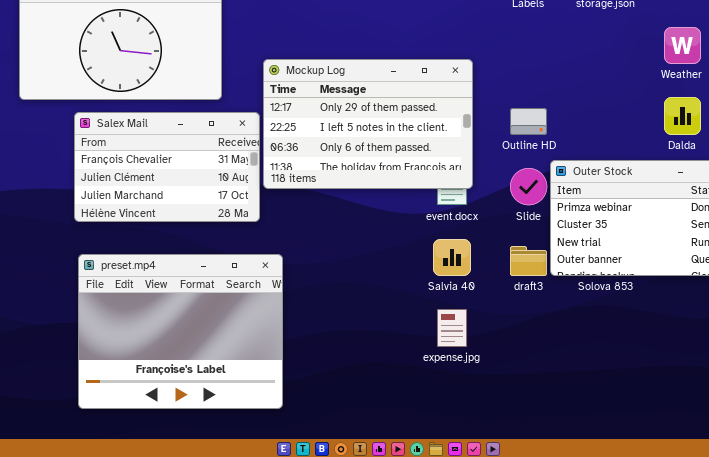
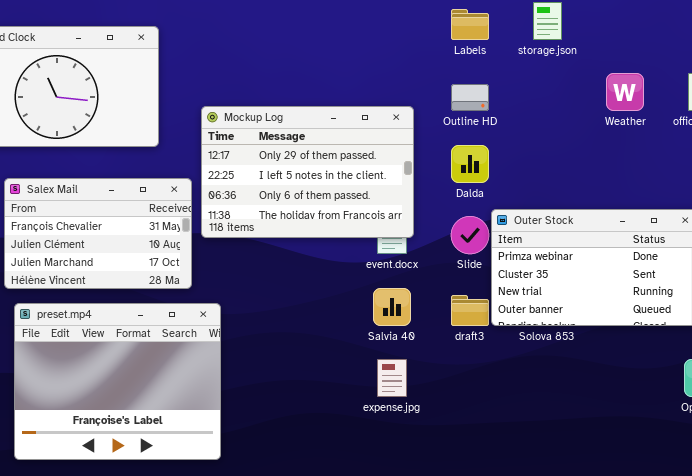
Dalda: [664,97,701,135] -> [451,145,489,183], moved
Outline HD: [510,108,547,135] -> [451,84,489,111], moved
Salex Mail: [74,112,260,222] -> [4,178,192,289], moved

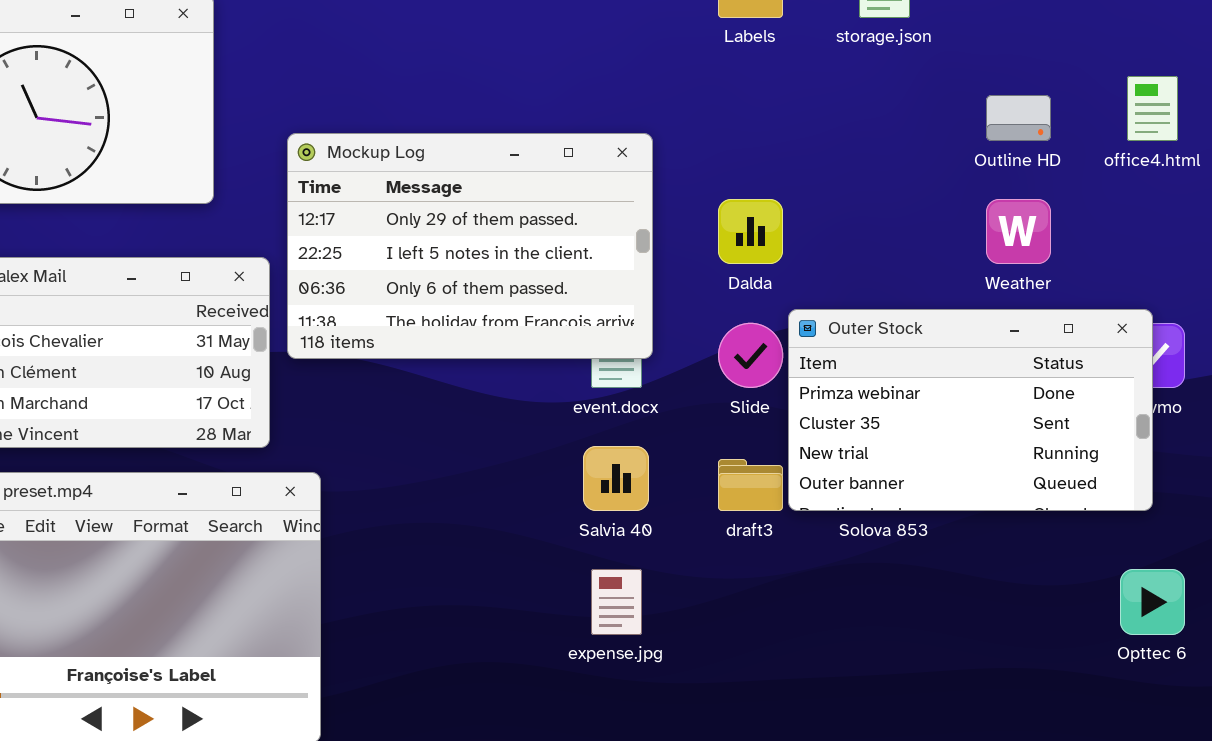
Weather: [606,73,644,111] -> [986,199,1051,264], moved
Outline HD: [451,84,489,111] -> [986,95,1051,141], moved

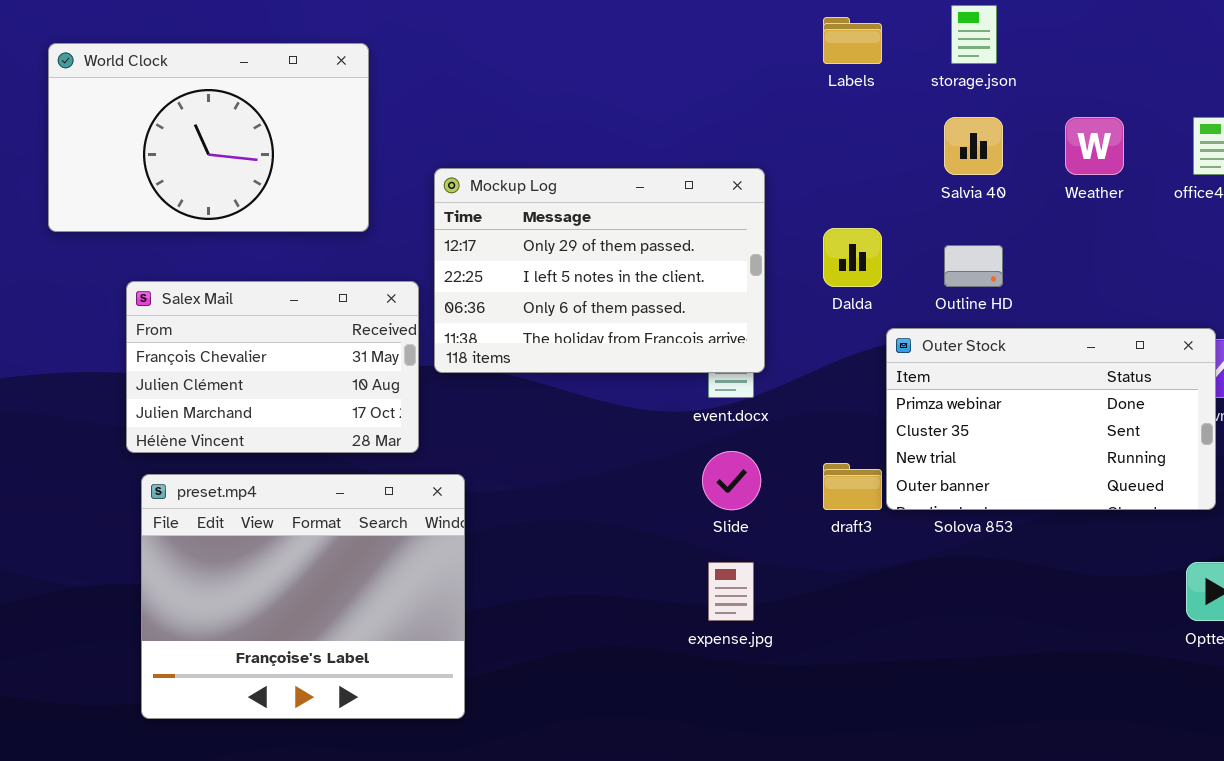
Outline HD: [986,95,1051,141] -> [944,245,1003,287], moved
Weather: [986,199,1051,264] -> [1065,117,1124,175], moved
Slide: [718,323,783,388] -> [702,451,761,510], moved
Salvia 40: [583,446,649,511] -> [944,117,1003,175], moved

